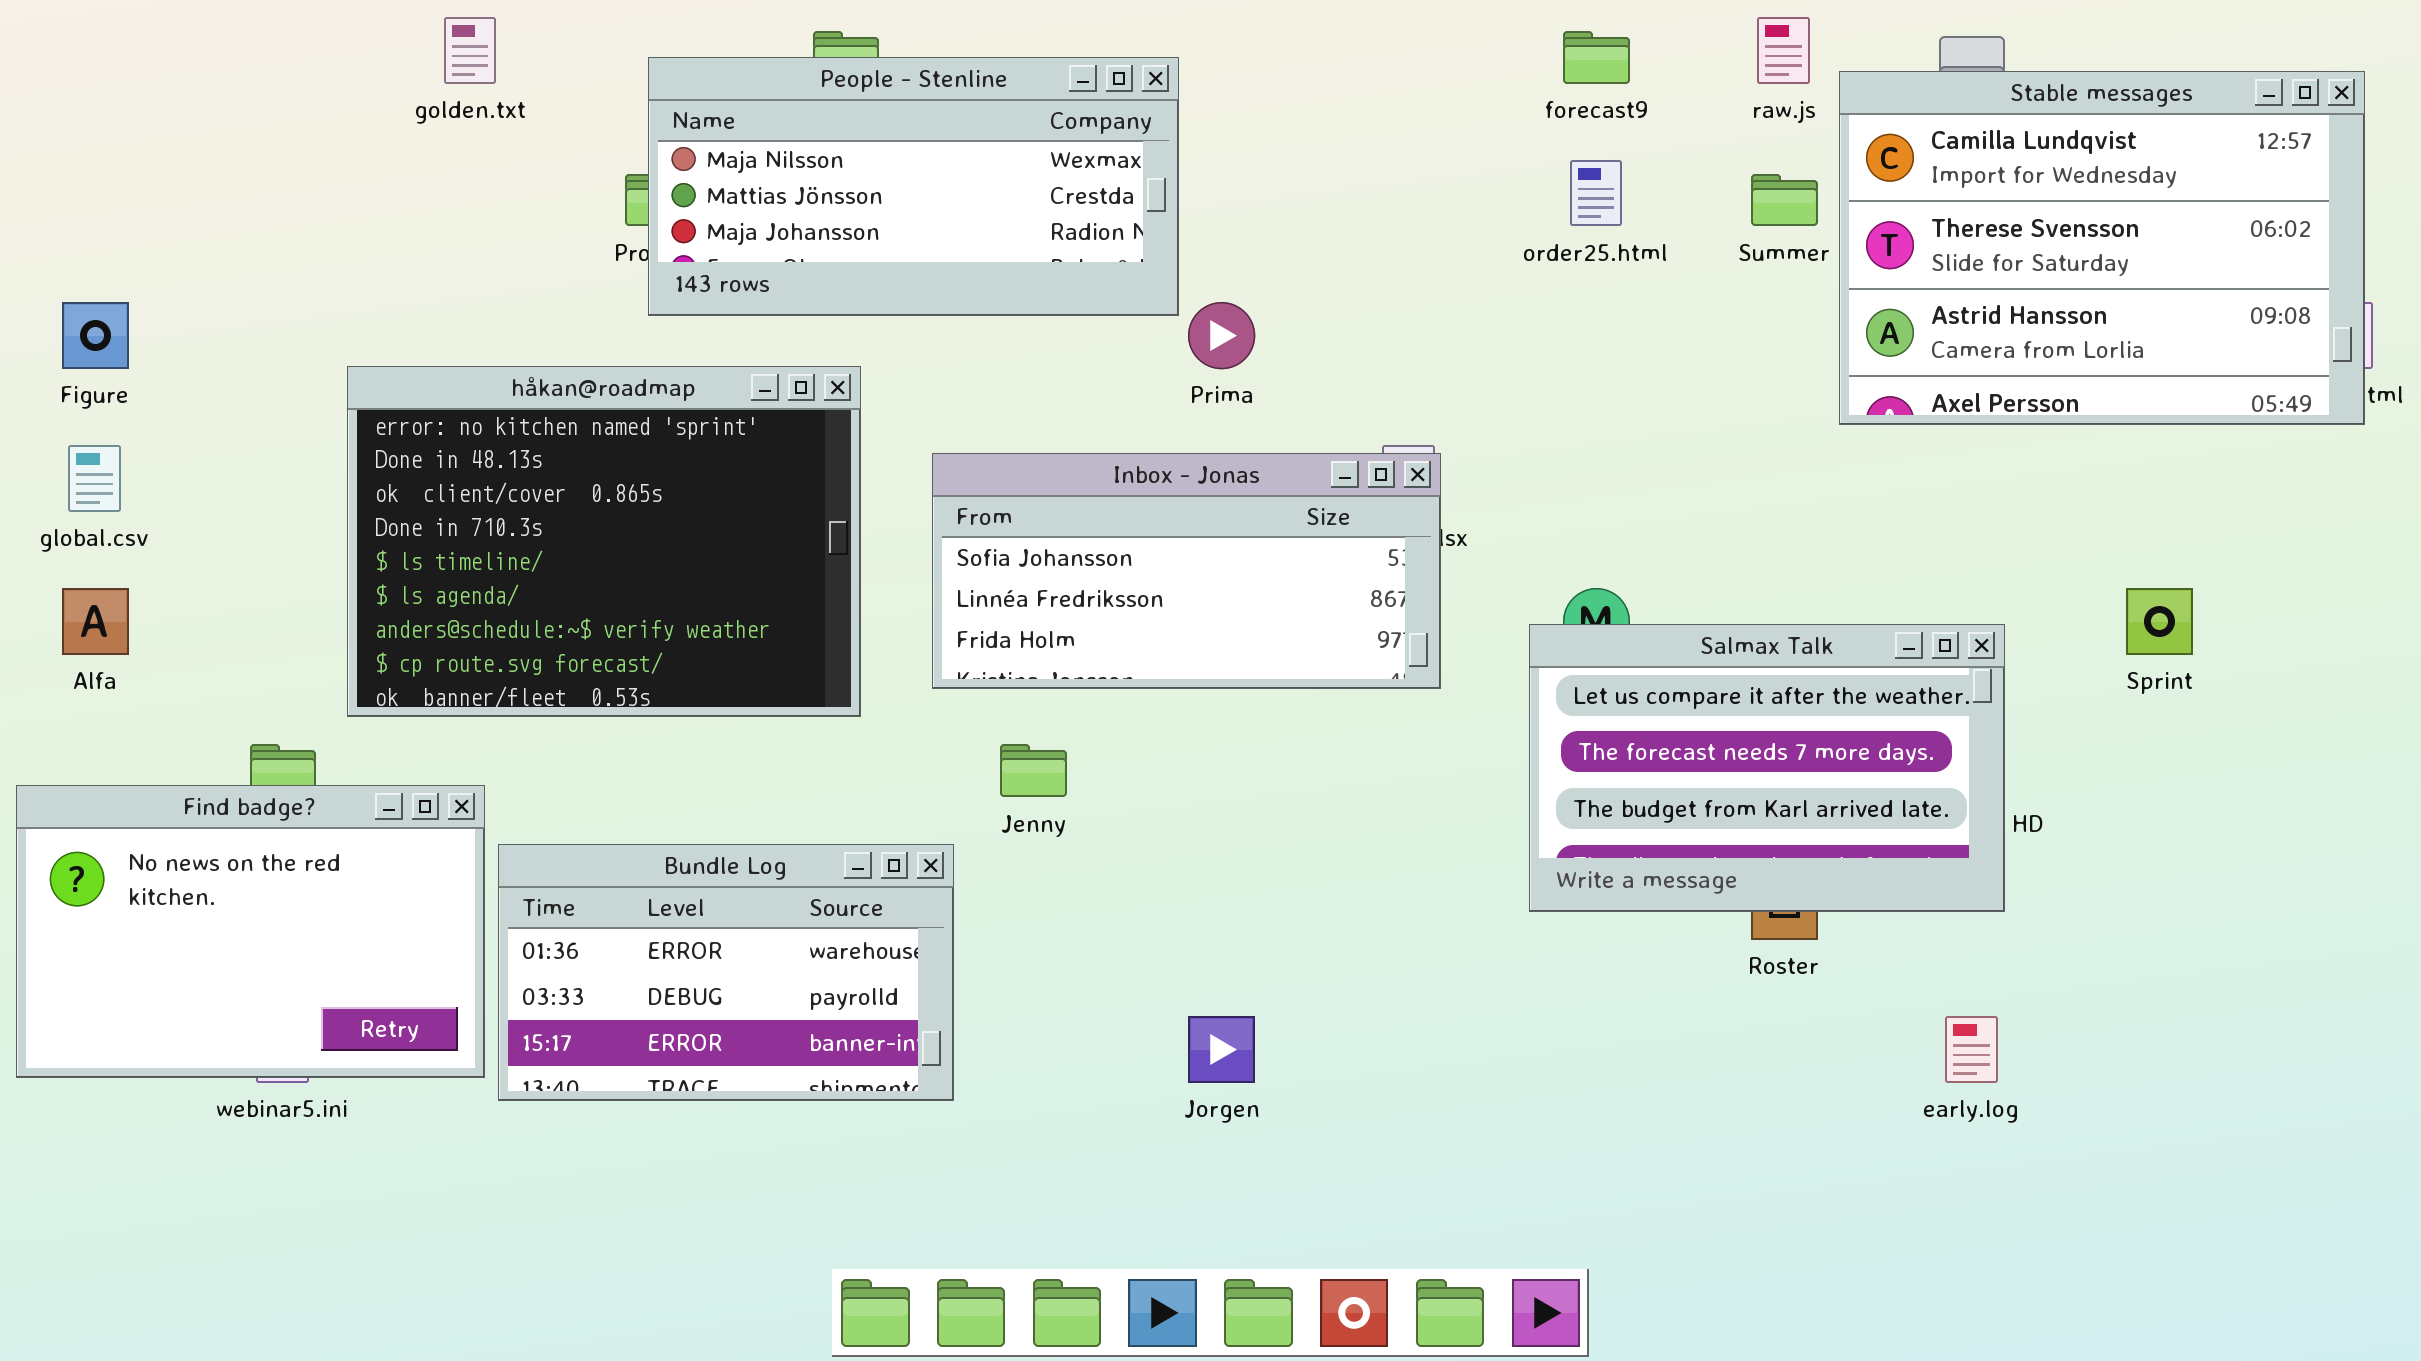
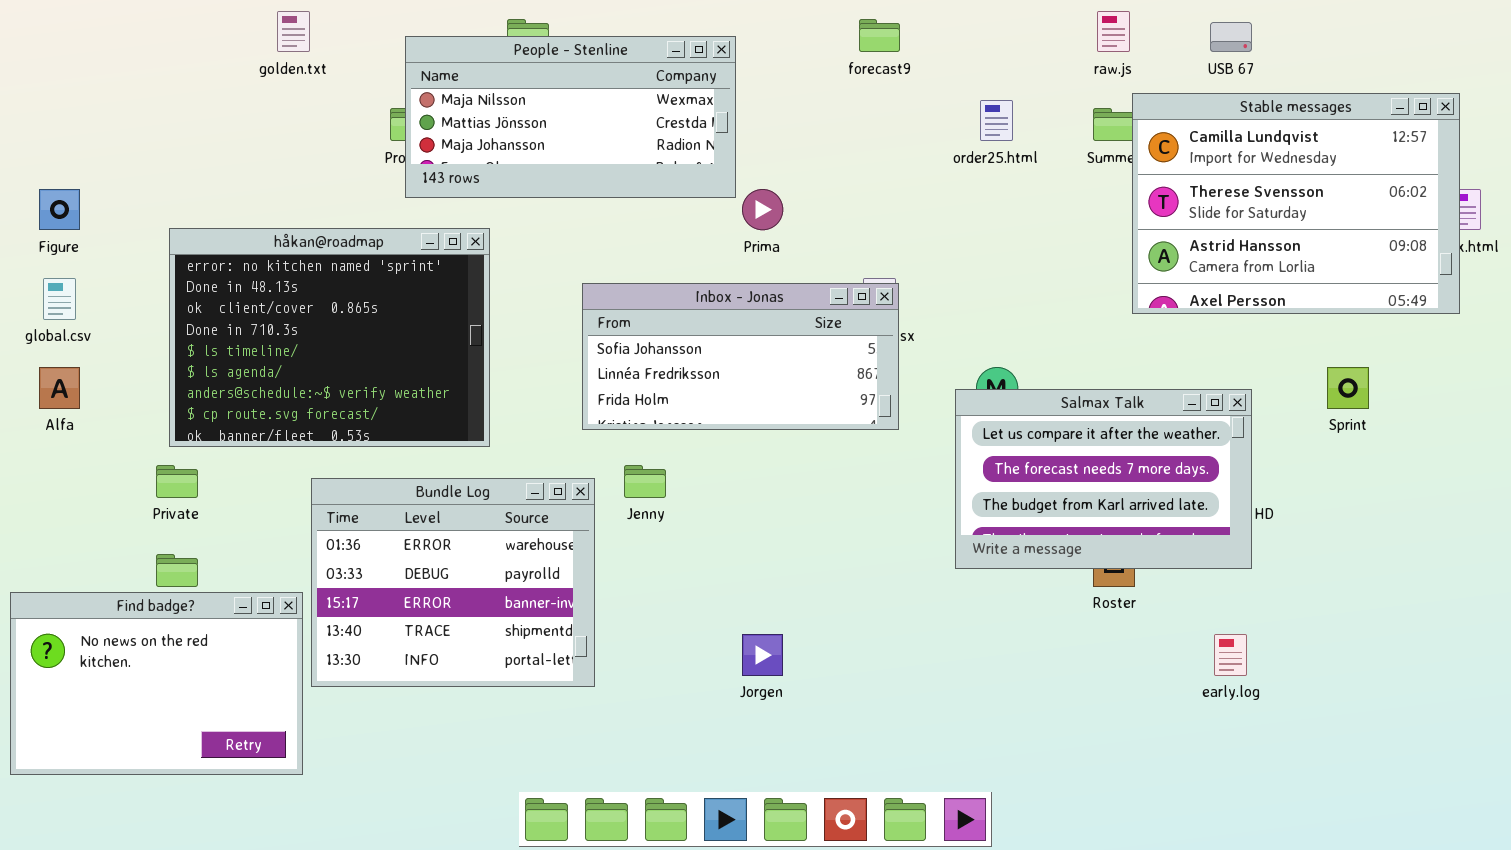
forecast9: [1563,31,1630,84] -> [859,19,900,52], moved
Stable messages: [1839,71,2365,425] -> [1132,93,1460,314], moved
håkan@roadmap: [347,366,861,717] -> [169,228,490,447], moved
Find badge?: [16,785,485,1078] -> [10,592,303,775], moved
Bundle Log: [498,844,954,1101] -> [311,478,595,687], resized

